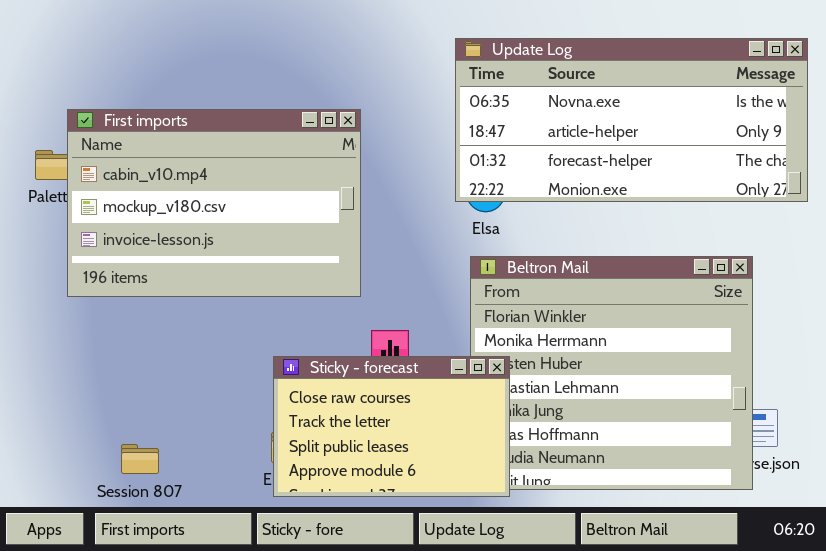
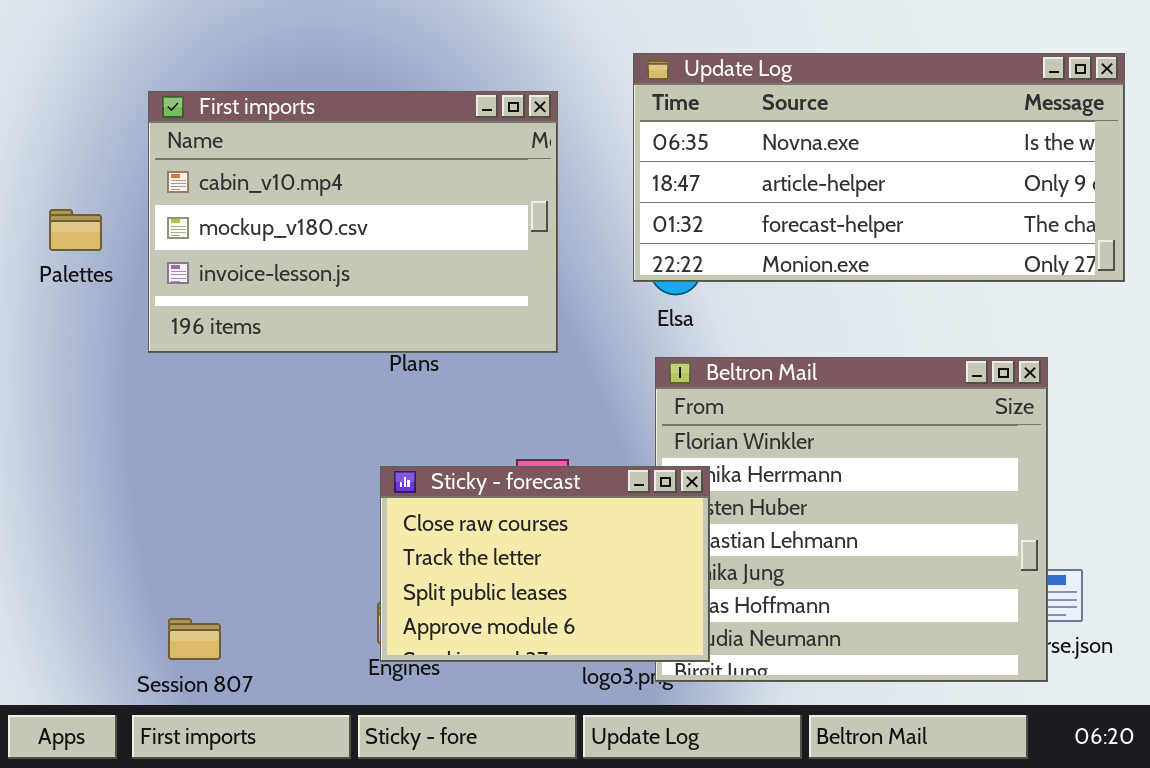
First imports: [67,109,361,297] -> [148,91,558,353], moved
Sticky - forecast: [273,356,510,497] -> [380,466,710,662], moved

